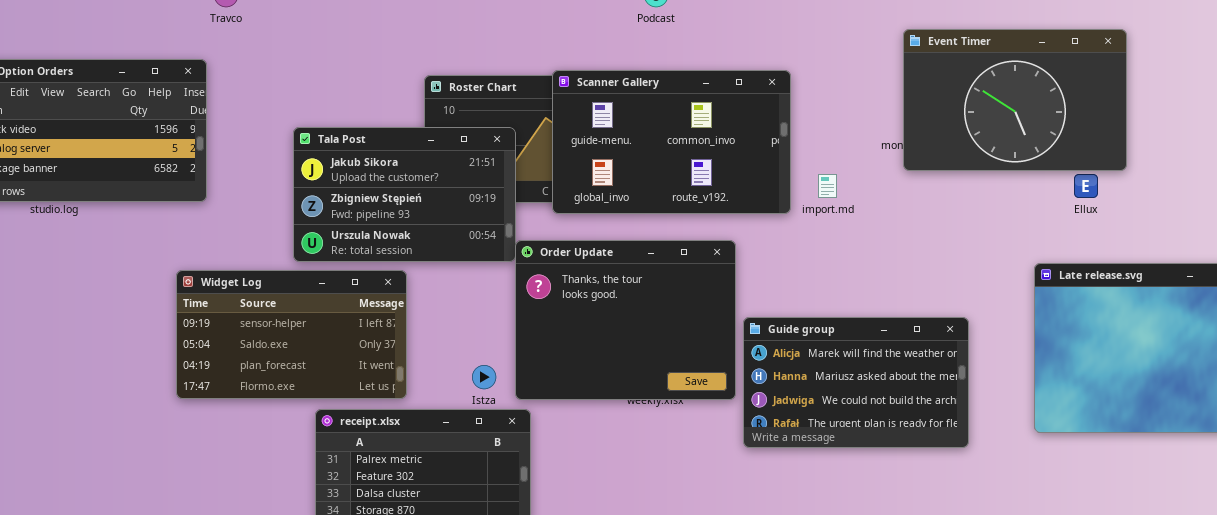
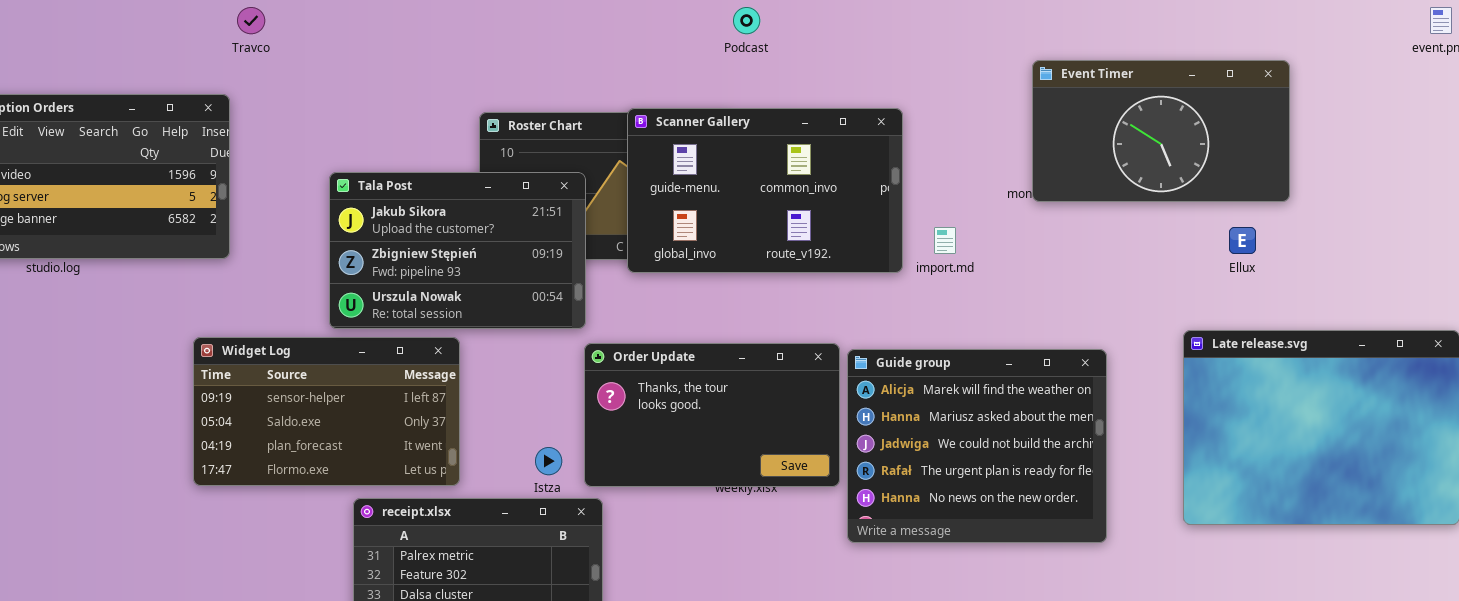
Event Timer: [903,29,1127,171] -> [1032,60,1290,202], resized
Order Update: [515,240,736,400] -> [584,343,840,487], resized
Guide group: [743,317,969,448] -> [847,349,1107,543], resized

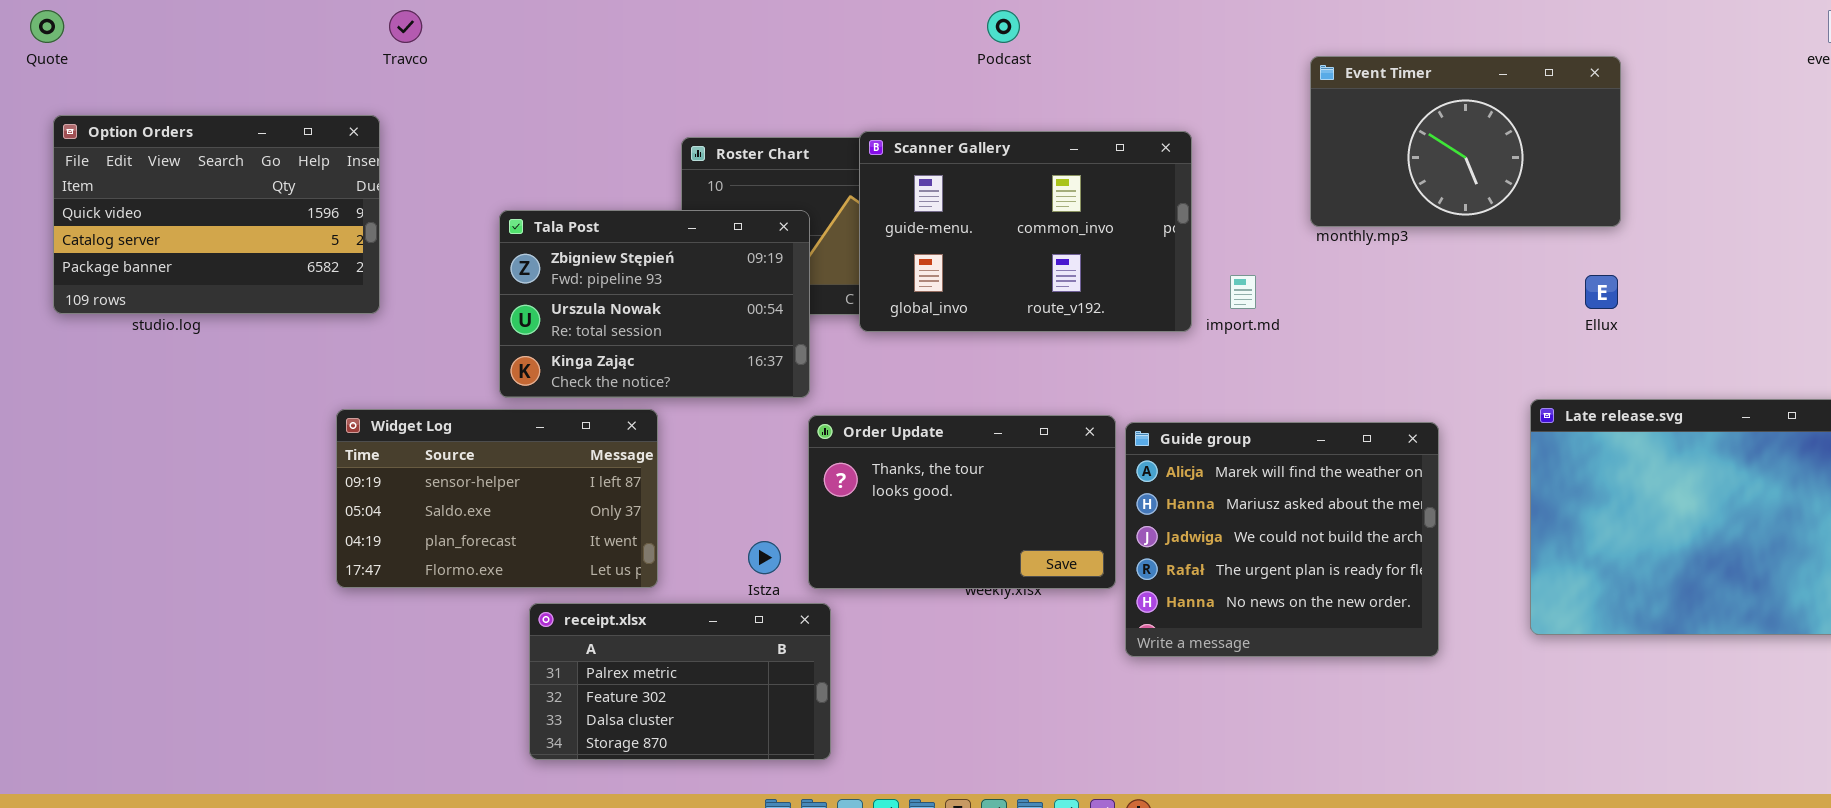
Event Timer: [1032,60,1290,202] -> [1310,56,1621,227], moved
Tala Post: [329,172,586,329] -> [499,210,810,398], scrolled down 1 row

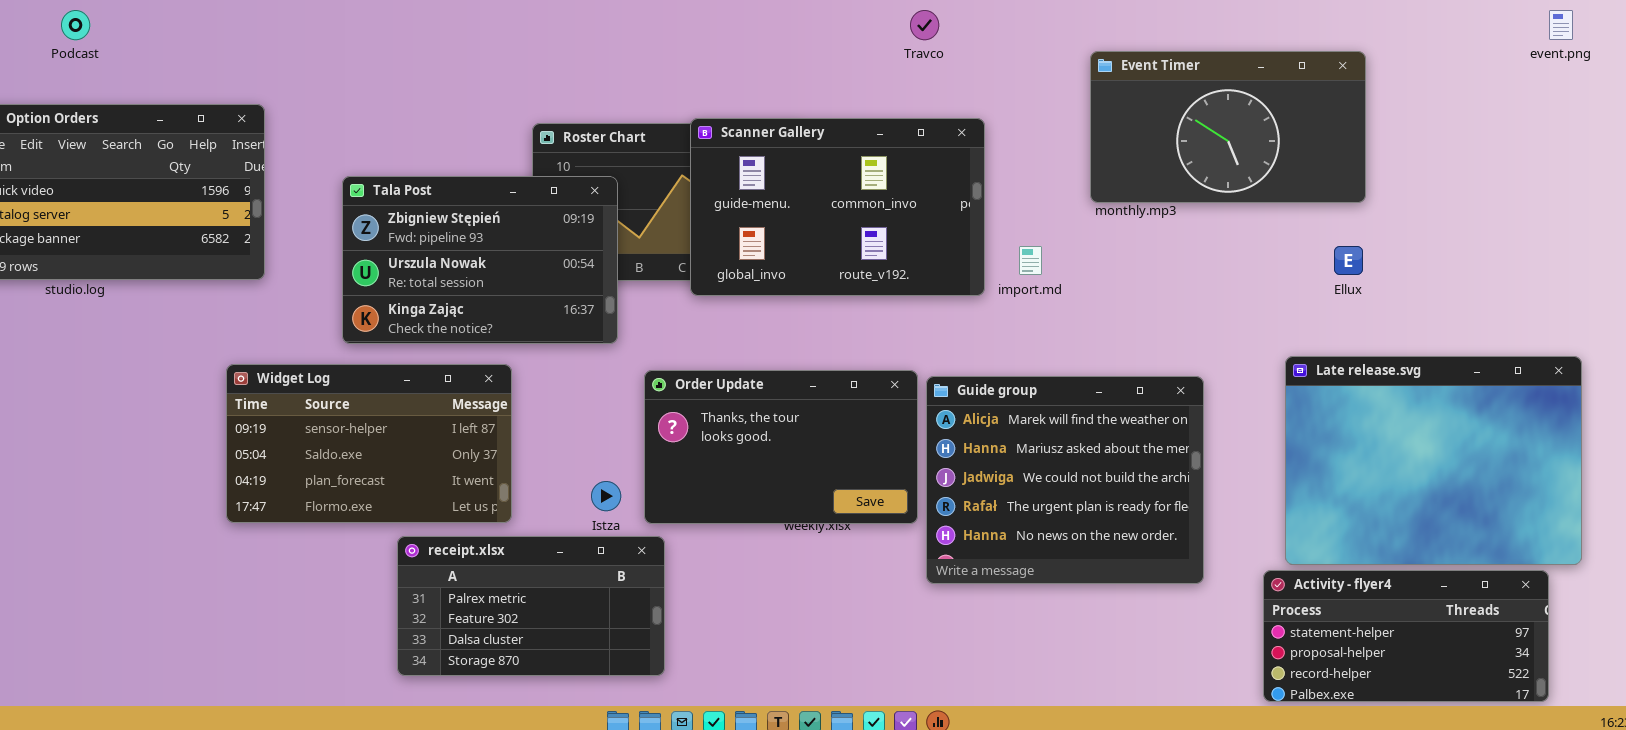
Travco: [389,10,422,43] -> [910,10,939,40], moved
Podcast: [987,10,1020,43] -> [61,10,90,40], moved
Tala Post: [499,210,810,398] -> [342,176,618,344], moved
Activity - flyer4: none -> [1263,570,1549,702], opened

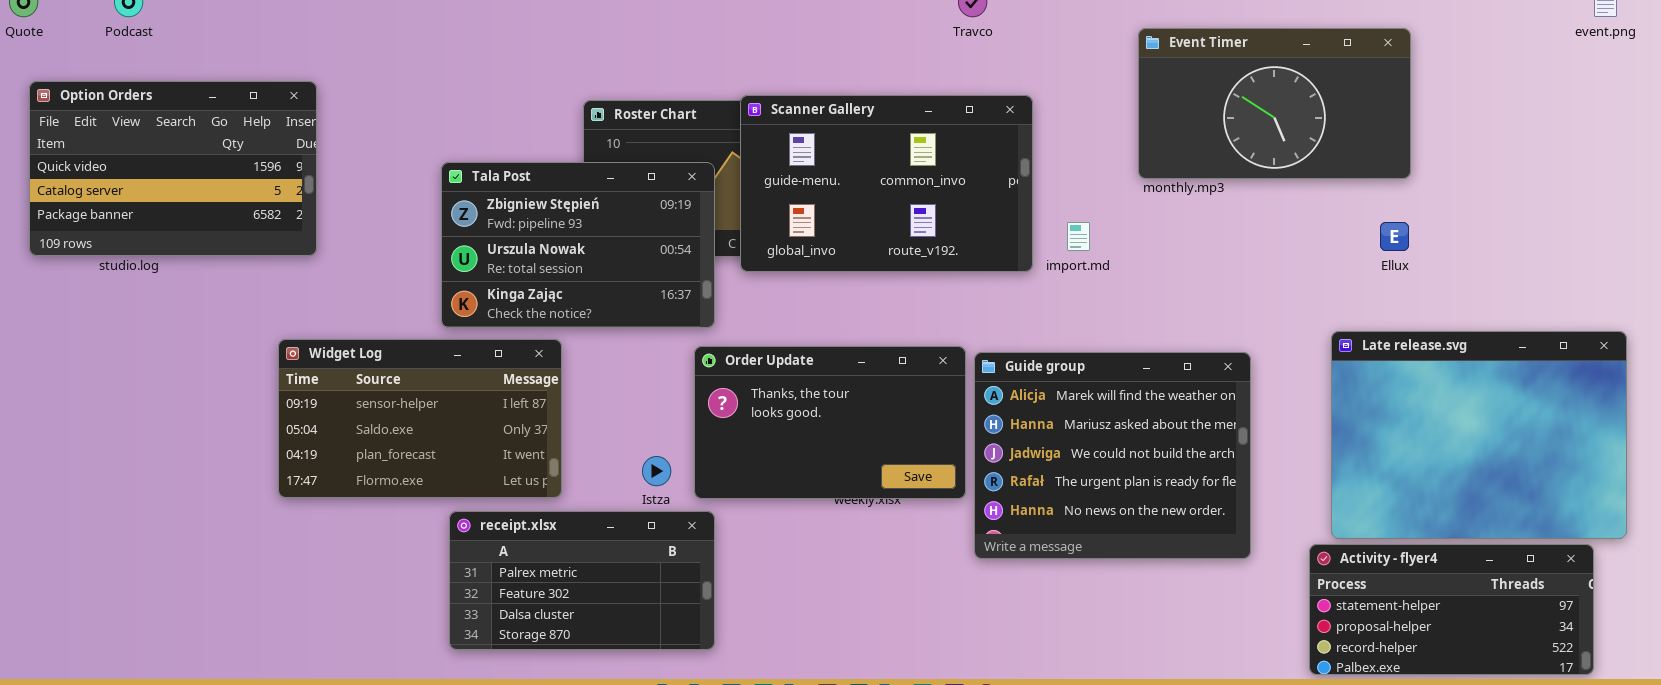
Tala Post: [342,176,618,344] -> [441,162,715,328], moved

